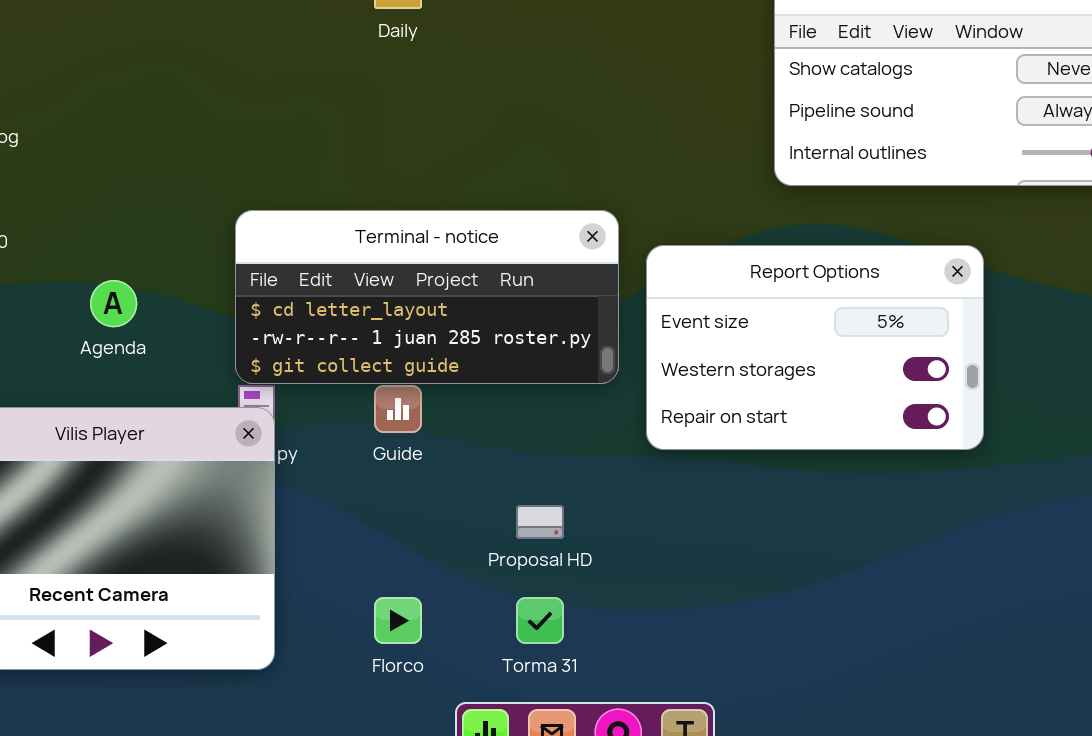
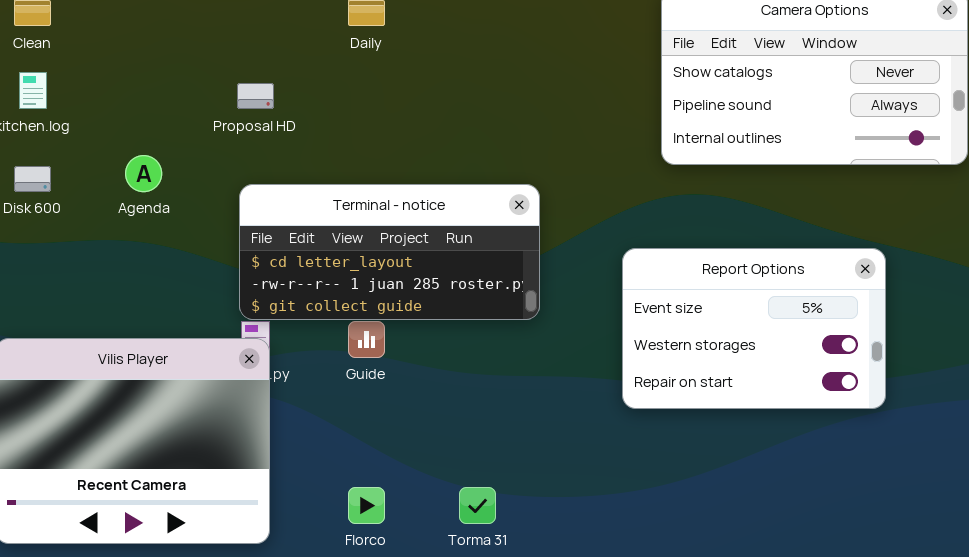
Report Options: [646,245,984,450] -> [622,248,886,409], moved
Agenda: [90,280,137,327] -> [125,155,162,192], moved
Proposal HD: [516,505,564,539] -> [237,83,274,109], moved

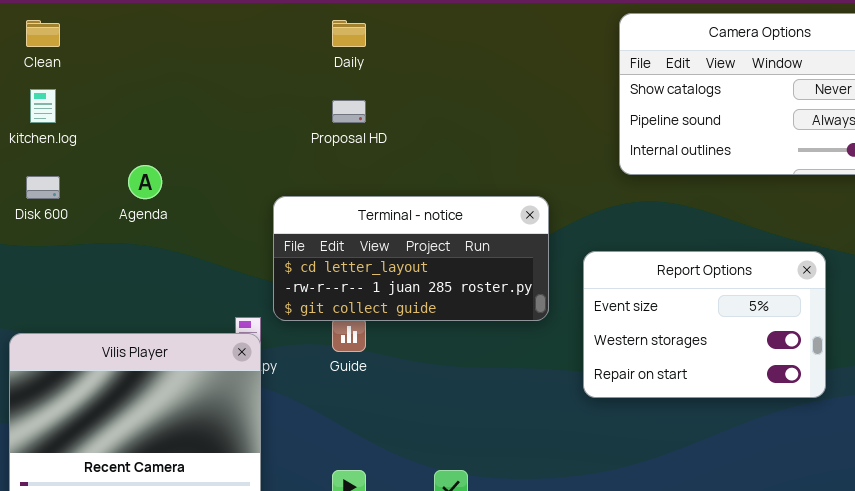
Proposal HD: [237,83,274,109] -> [332,100,366,123], moved
Terminal - notice: [239,184,540,320] -> [273,196,549,321], moved

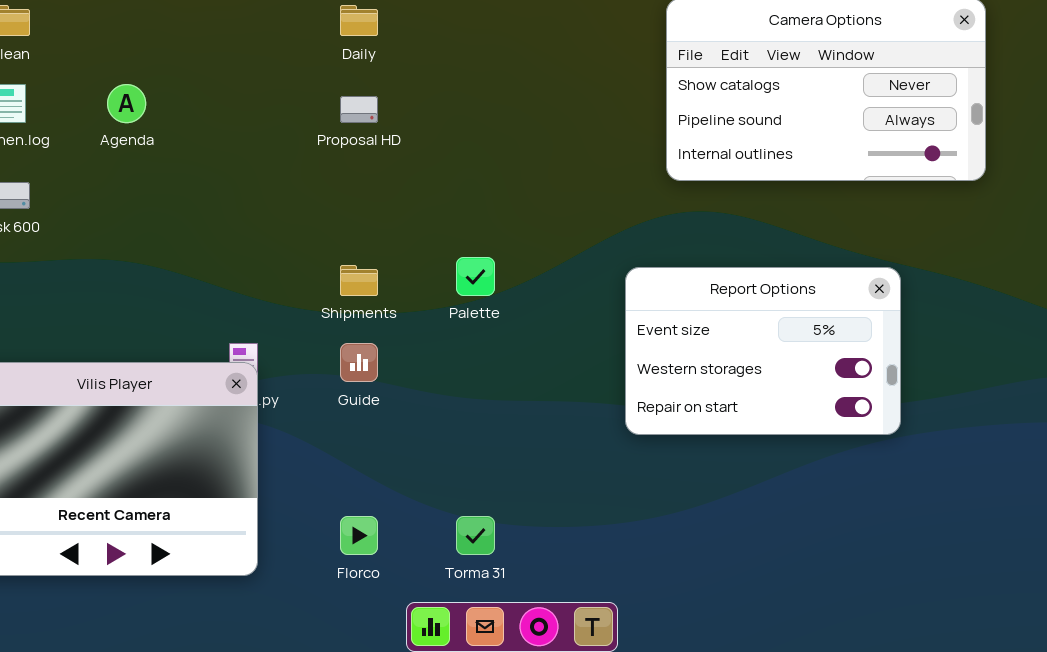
Agenda: [128,165,162,199] -> [107,84,146,123], moved
Terminal - notice: [273,196,549,321] -> none, closed

